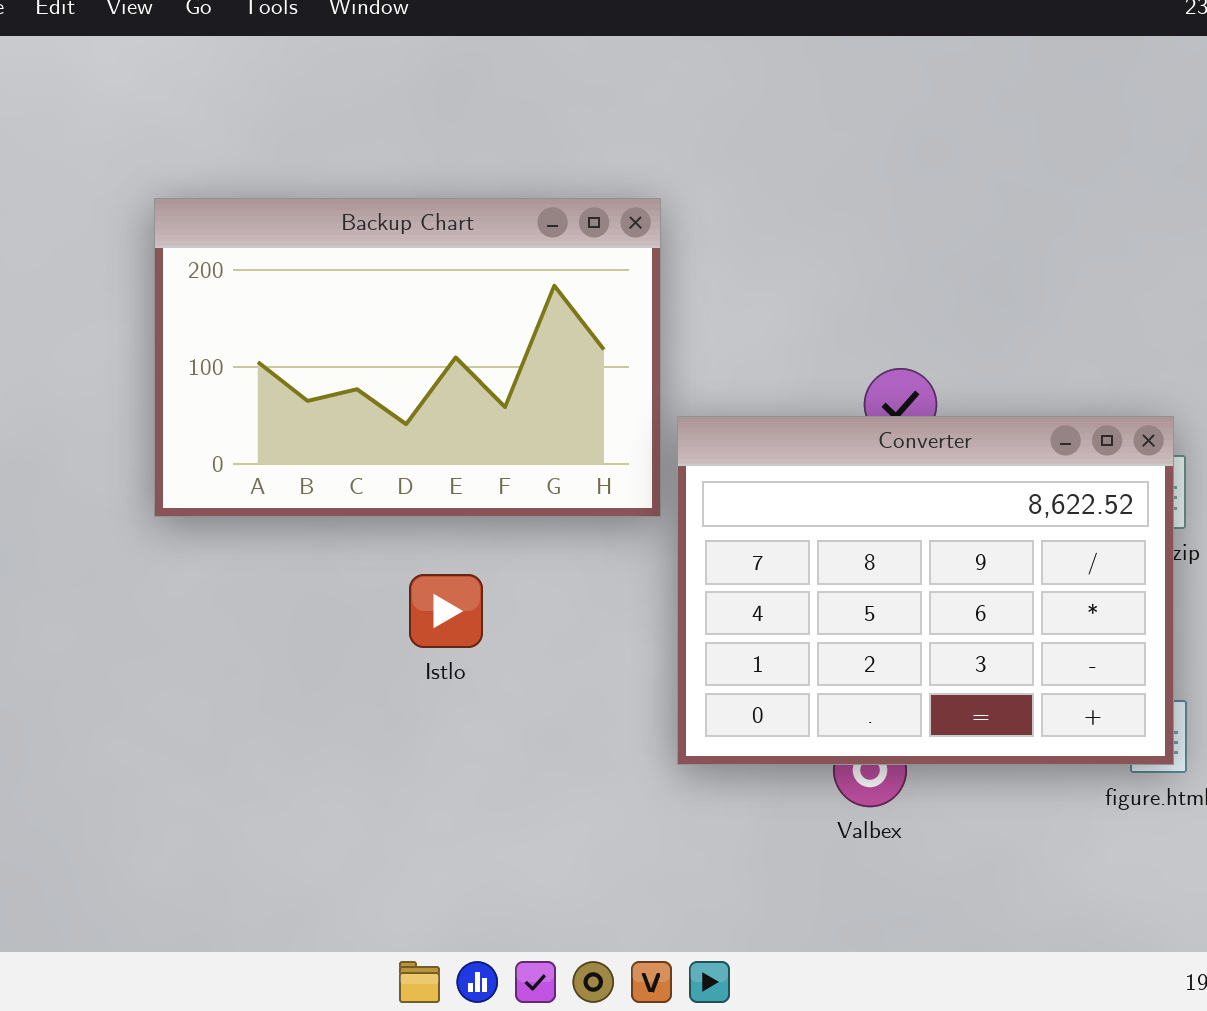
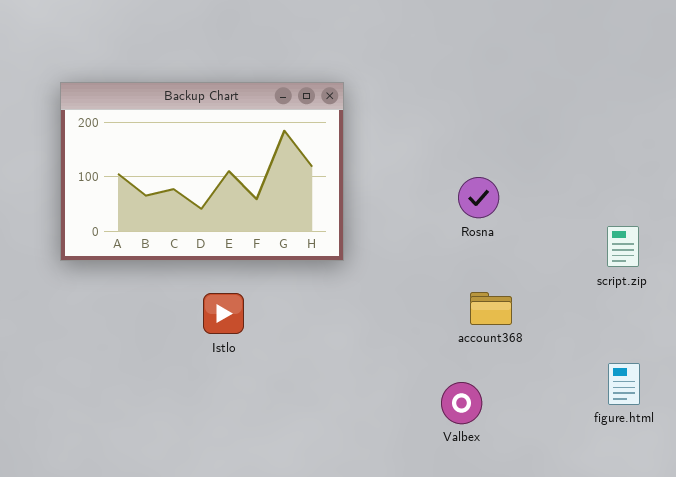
Converter: [677,416,1174,765] -> none, closed

